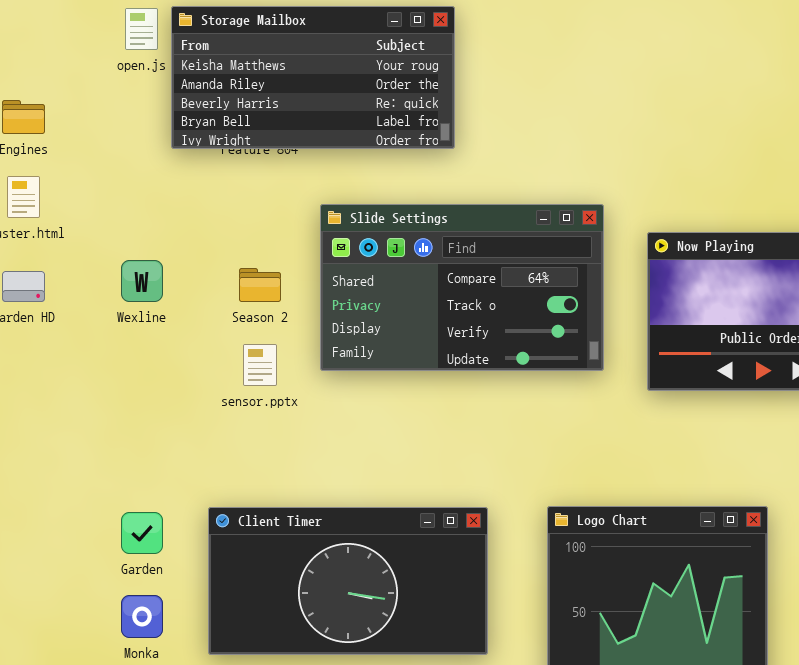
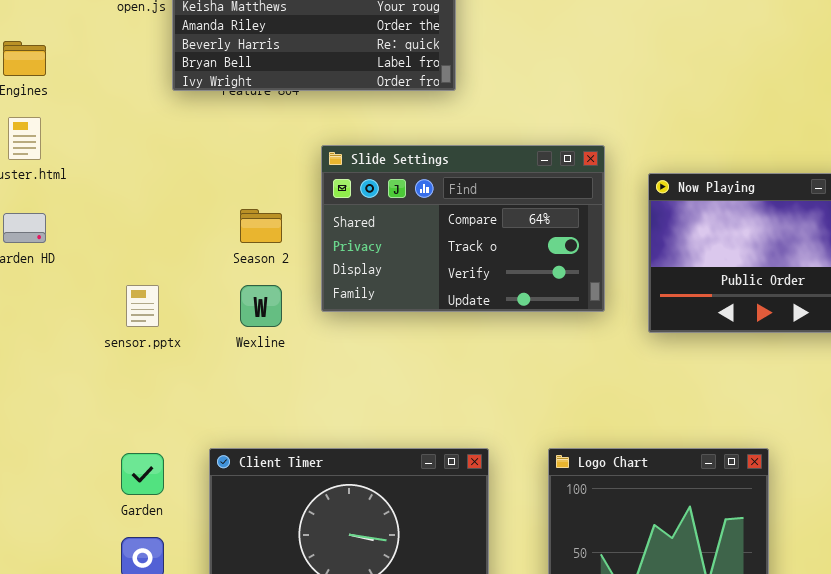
Wexline: [121,260,163,302] -> [240,285,282,327], moved
sensor.pptx: [243,344,277,386] -> [126,285,159,327], moved

